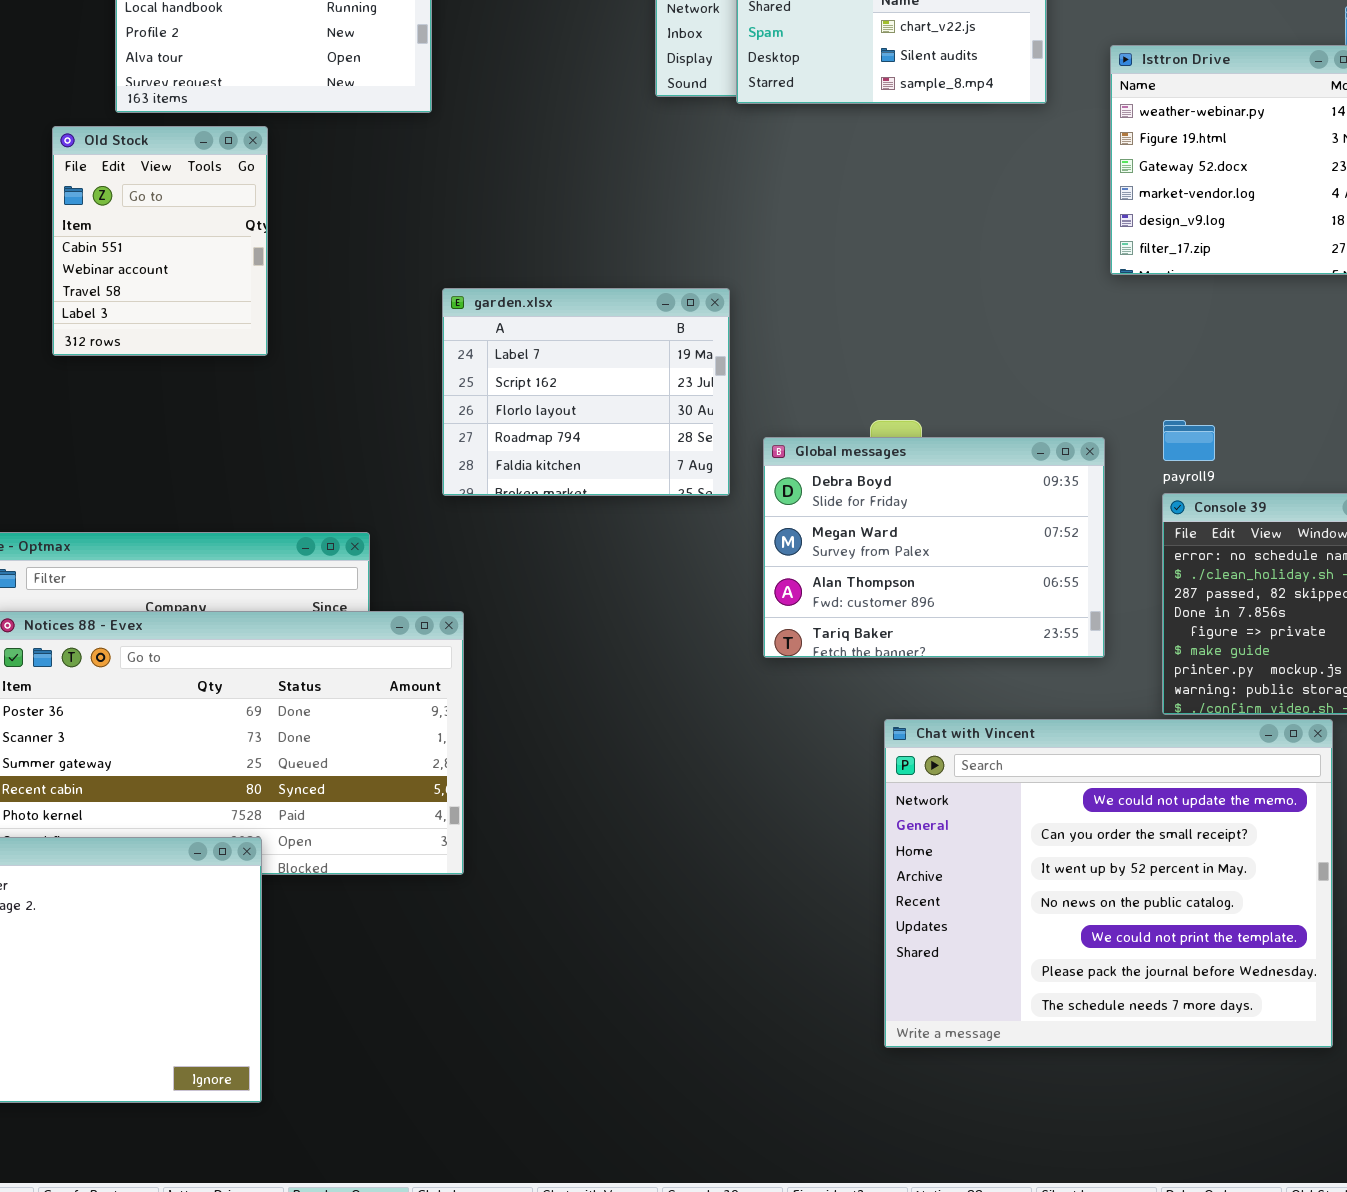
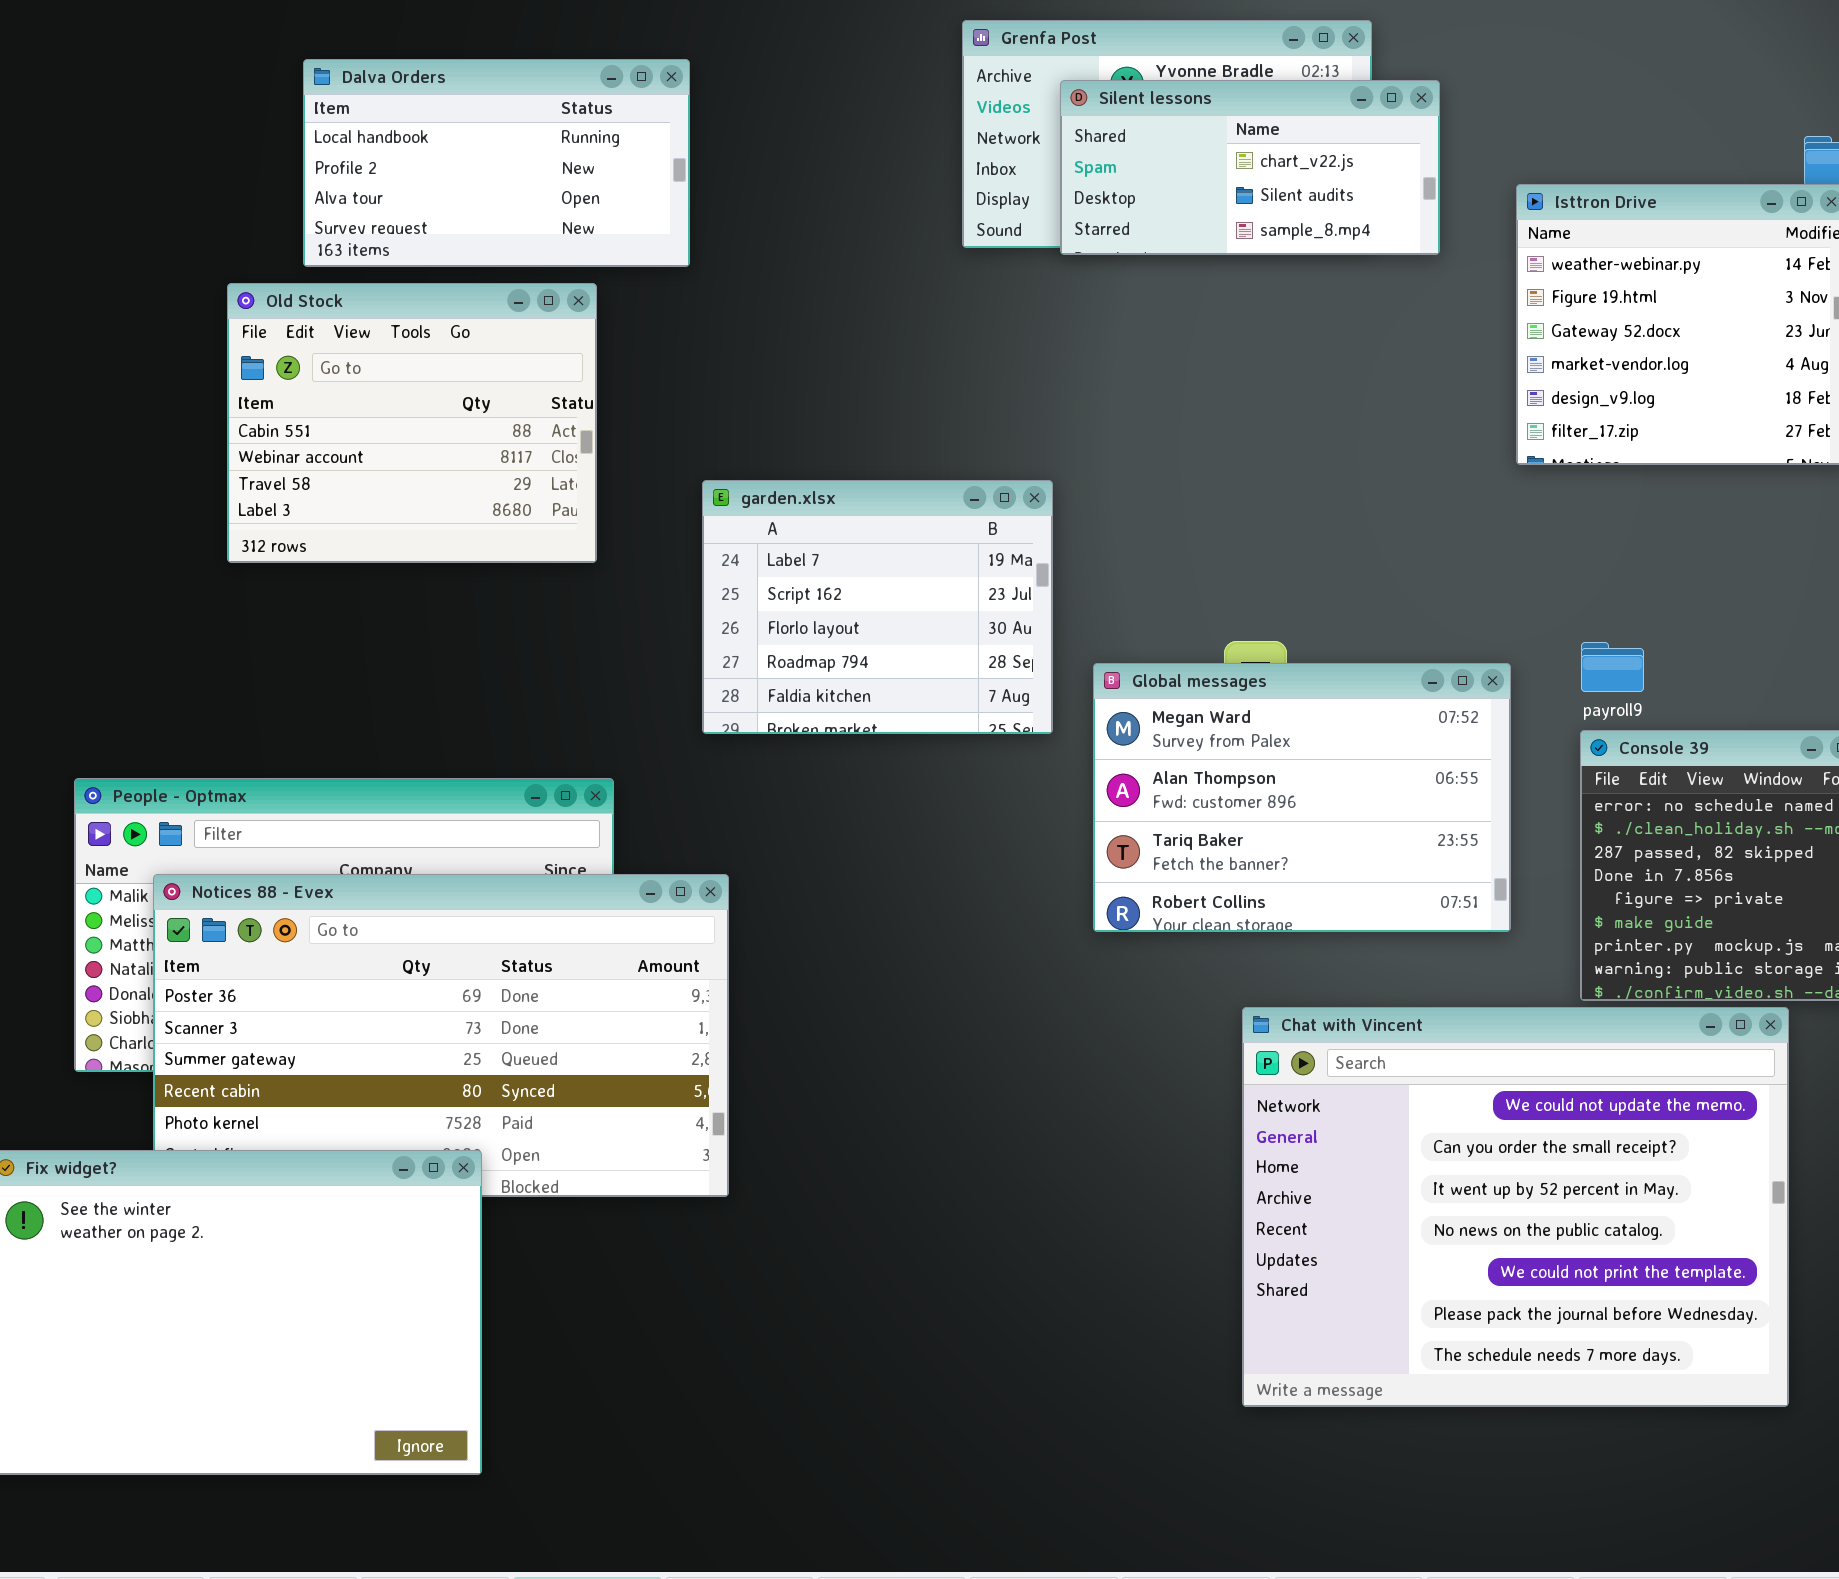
Old Stock: [52,126,268,356] -> [227,283,597,563], resized
Global messages: [763,437,1105,658] -> [1093,663,1511,932], scrolled down 1 row

